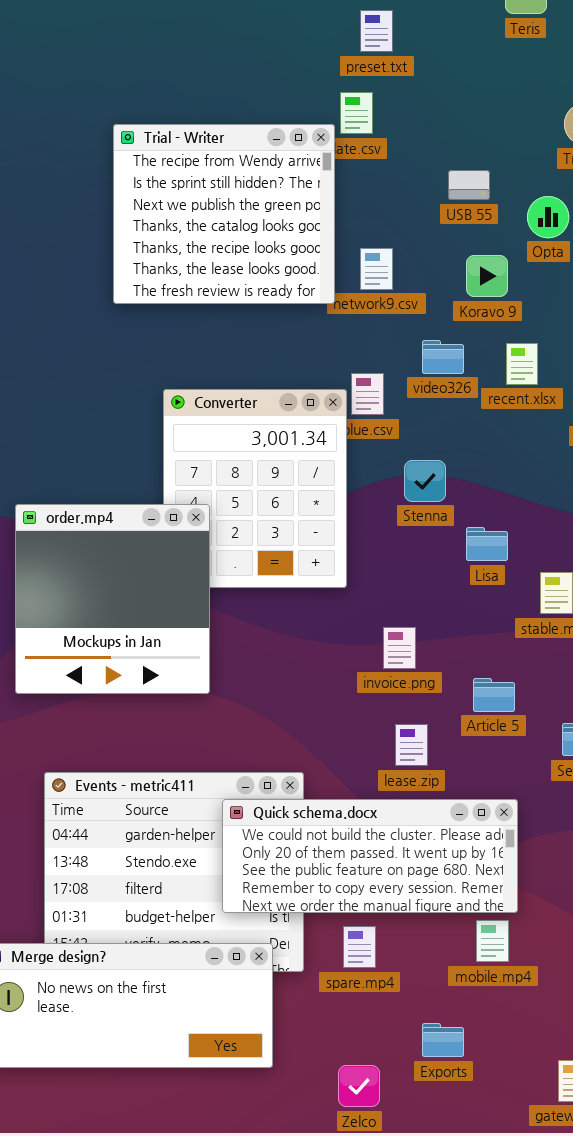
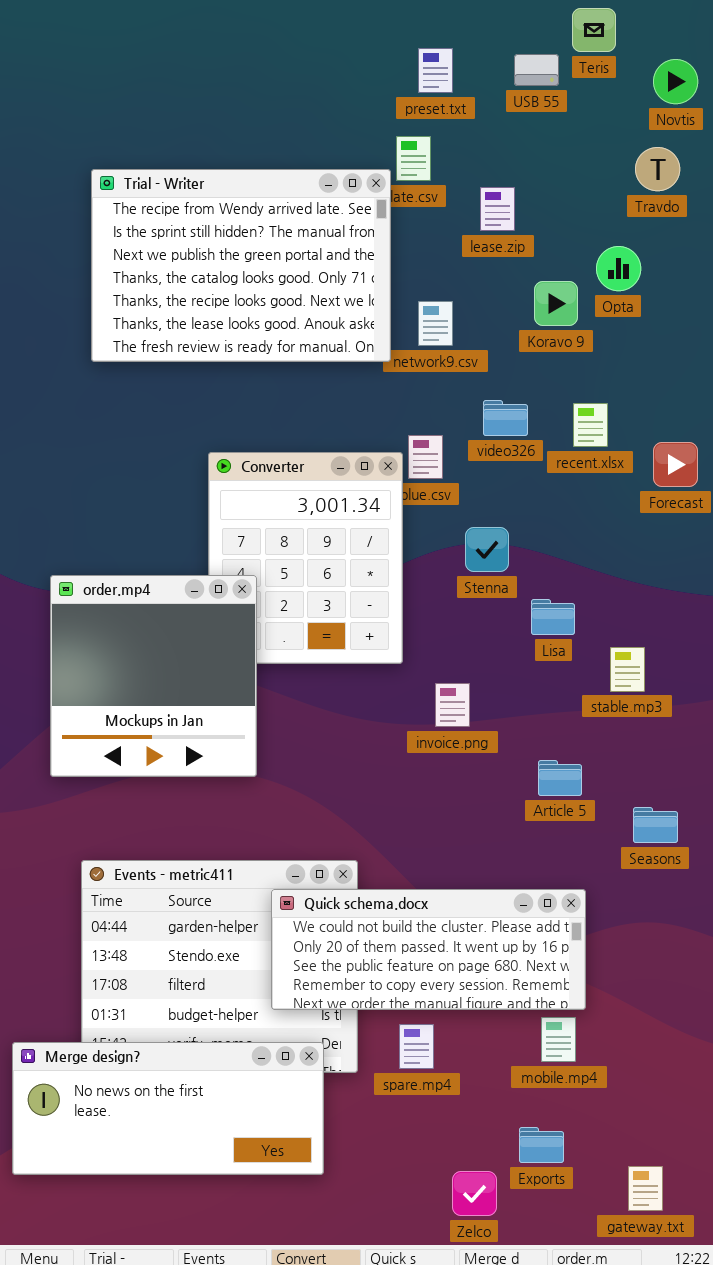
Trial - Writer: [113,124,335,304] -> [91,169,391,362], resized
USB 55: [448,170,490,200] -> [514,54,559,86], moved
Koravo 9: [466,255,508,297] -> [534,281,578,326], moved
invoice.png: [383,627,416,669] -> [435,683,470,727], moved
lease.zip: [395,724,428,766] -> [480,187,515,231], moved
Exports: [422,1023,464,1057] -> [519,1127,564,1163], moved
Zelco: [338,1065,380,1107] -> [452,1171,497,1216], moved

